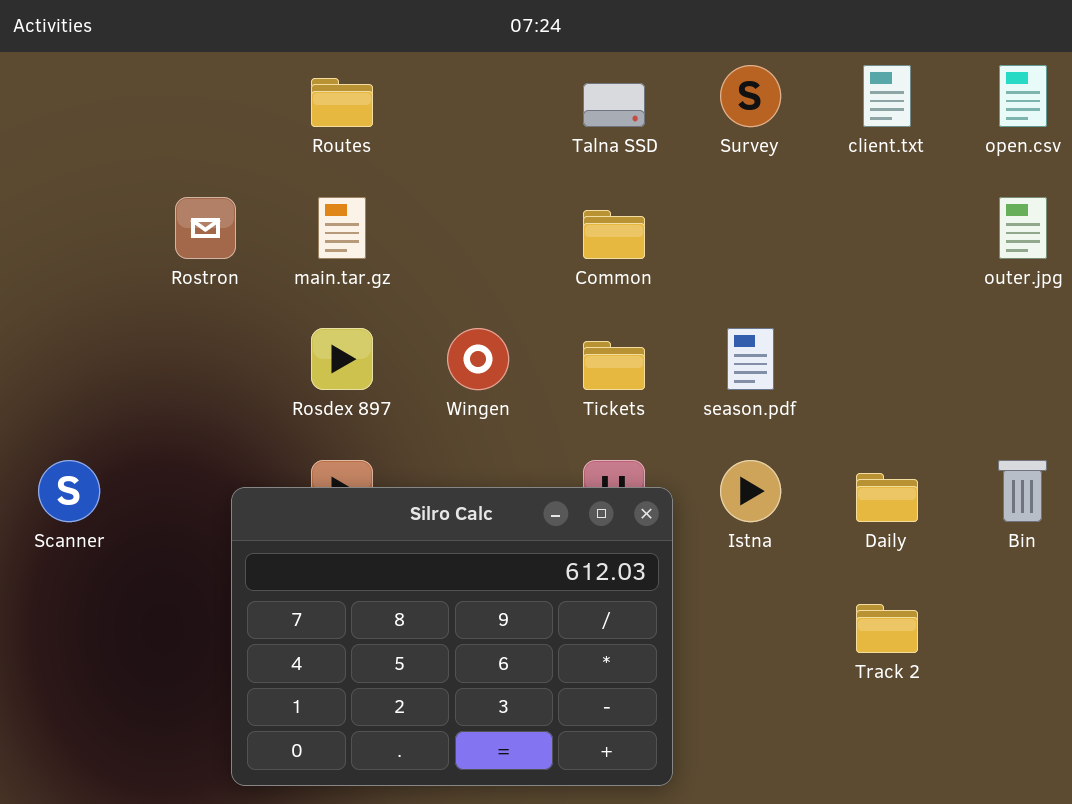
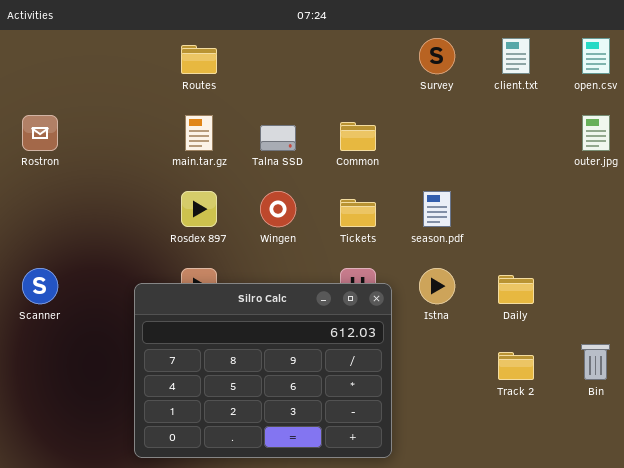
Talna SSD: [583,83,645,127] -> [260,125,296,151], moved
Rostron: [175,197,236,259] -> [22,115,58,151], moved
Bin: [998,460,1047,522] -> [581,344,610,380], moved

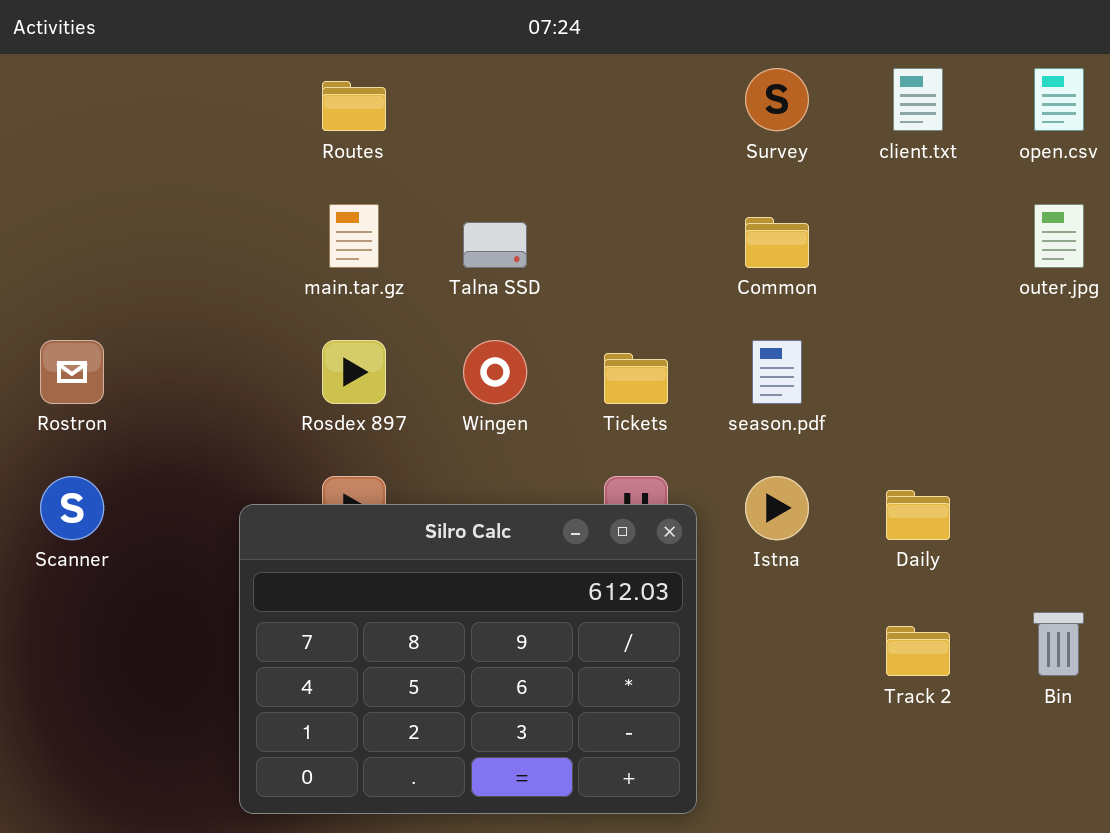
Rostron: [22,115,58,151] -> [40,340,104,404], moved
Common: [340,122,376,151] -> [745,217,809,268], moved

